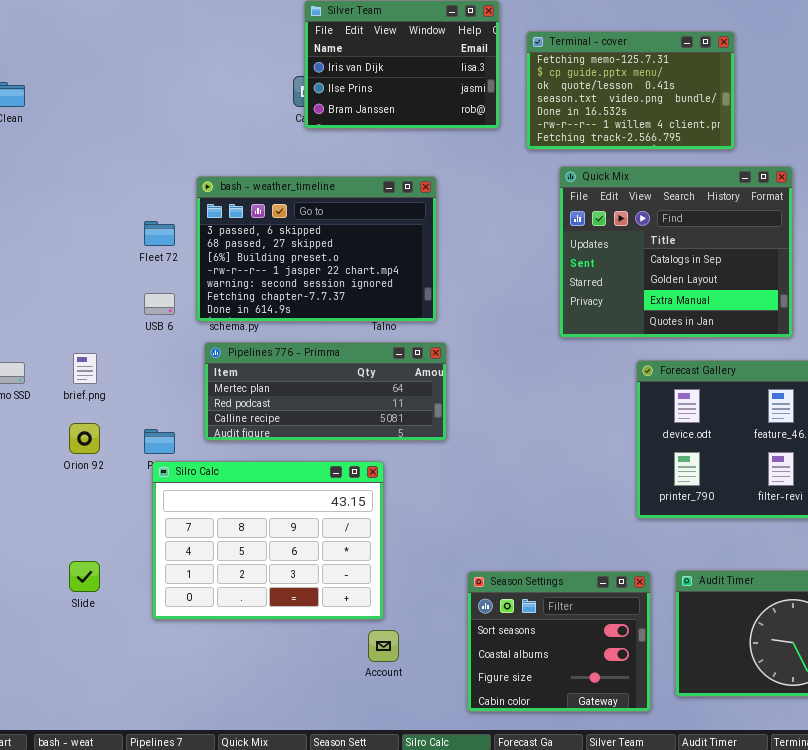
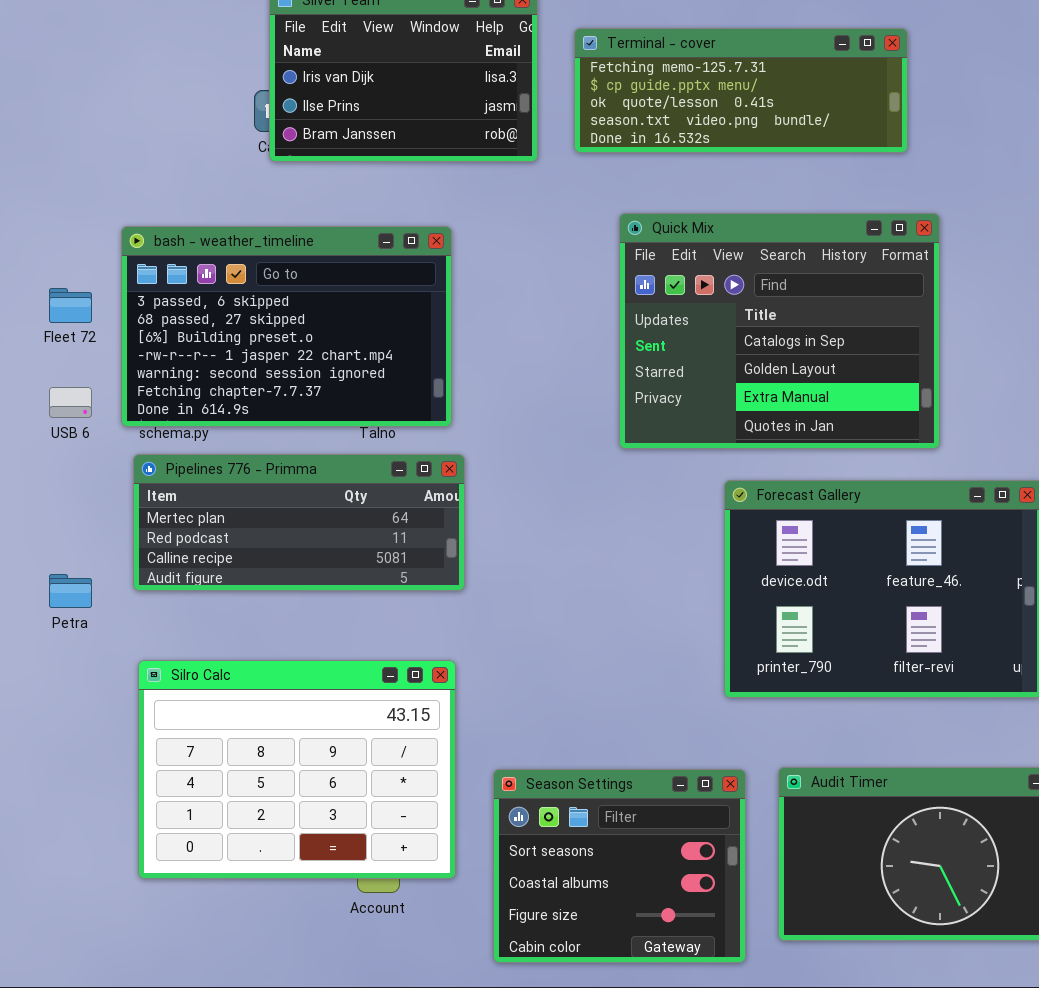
Terminal - cover: [526,31,735,150] -> [574,28,908,153], resized
Silro Calc: [152,461,384,620] -> [138,660,456,879], moved

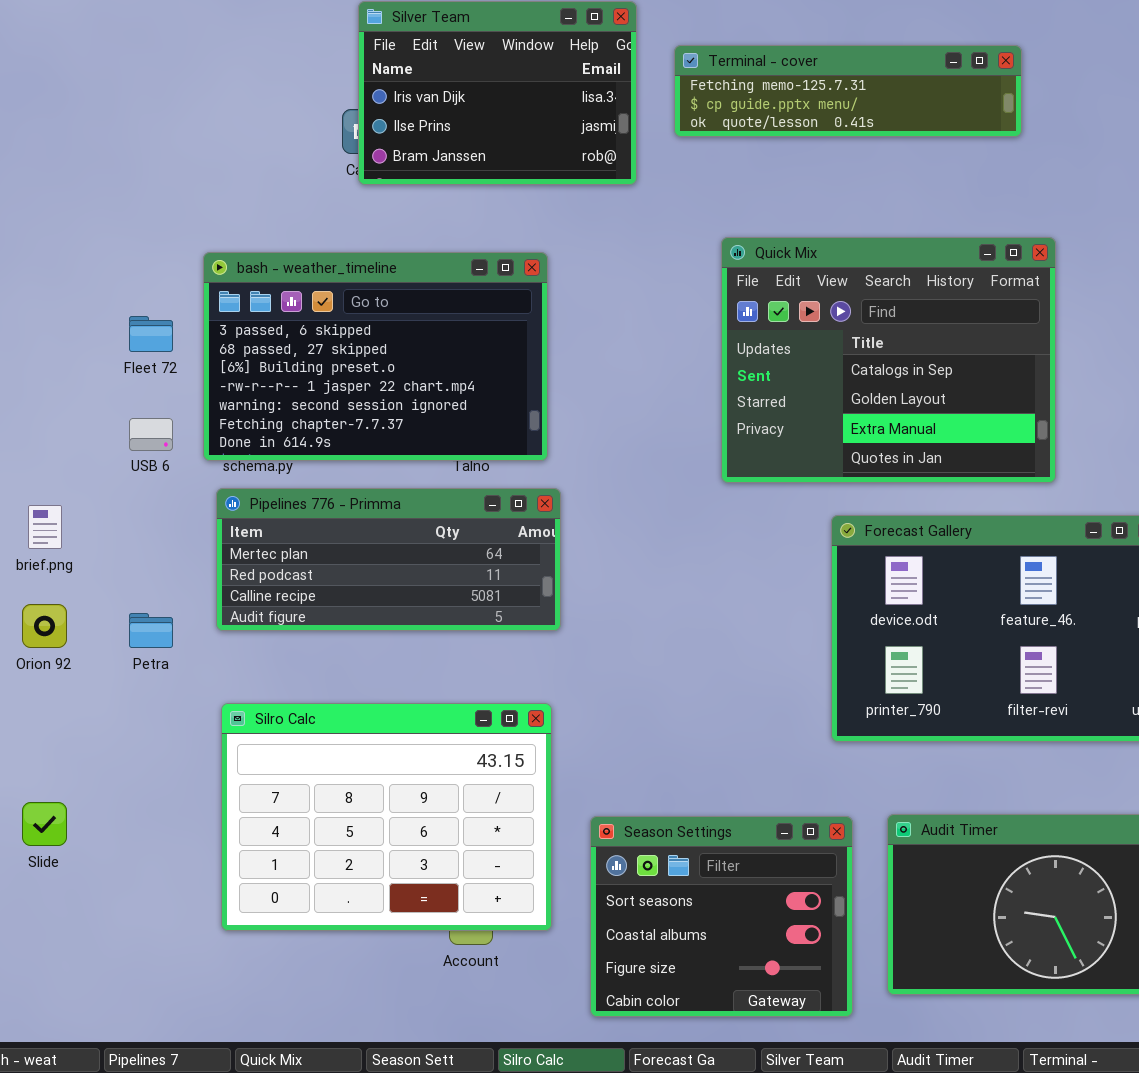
Terminal - cover: [574,28,908,153] -> [674,45,1022,137], resized

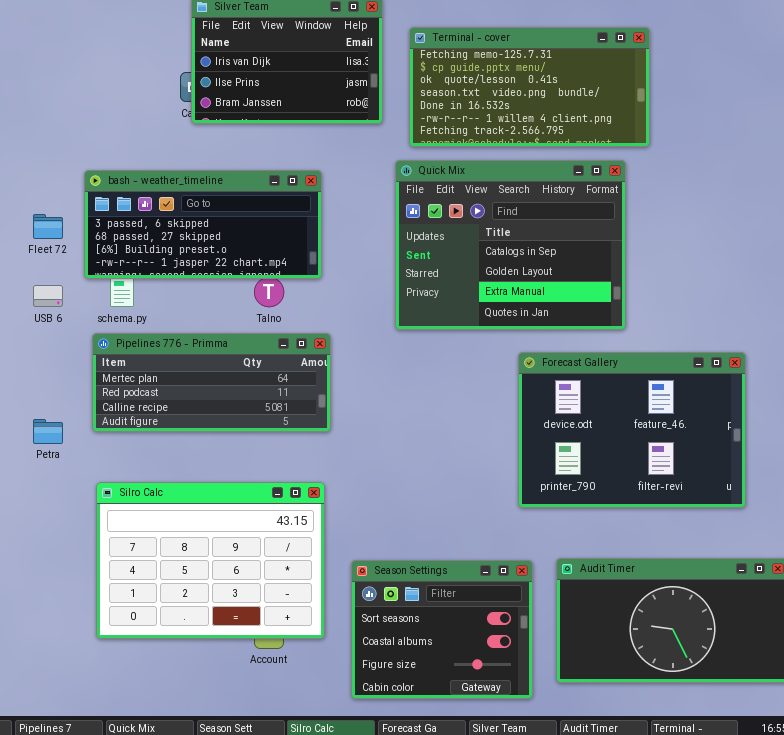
Terminal - cover: [674,45,1022,137] -> [409,27,650,147], resized
Quick Mix: [721,237,1056,483] -> [395,160,626,330], moved
bash - weather_timeline: [203,252,548,461] -> [84,170,322,279], resized

